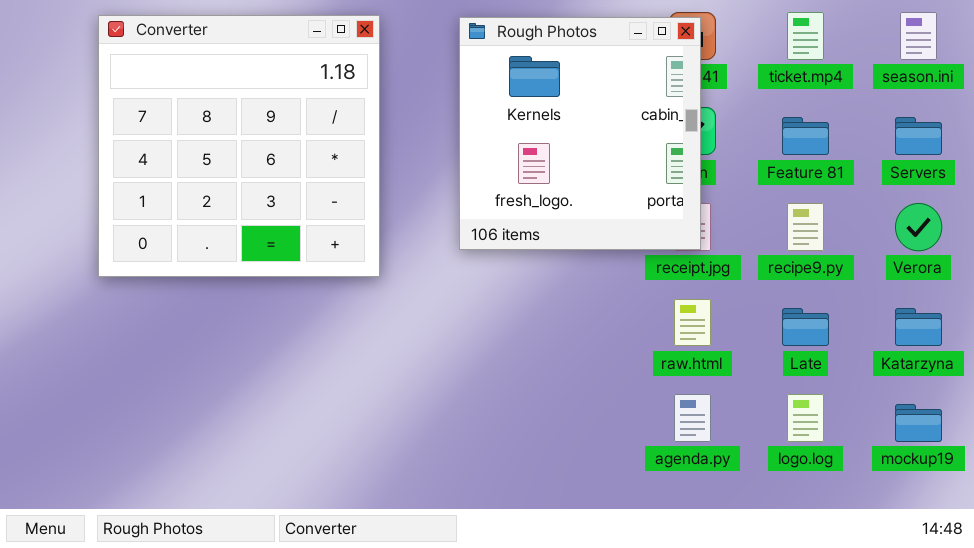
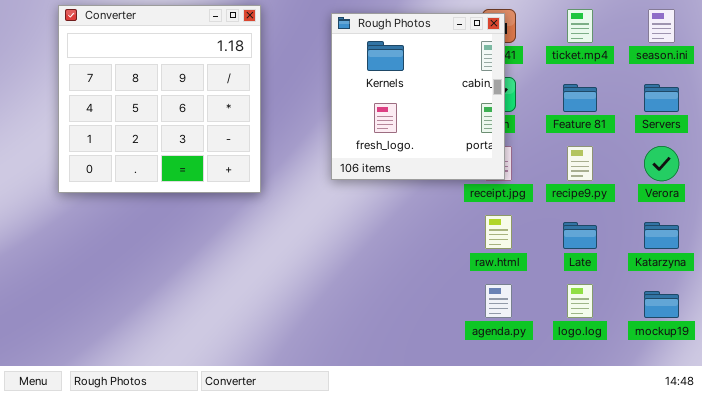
Converter: [98,15,380,277] -> [58,5,261,193], moved

